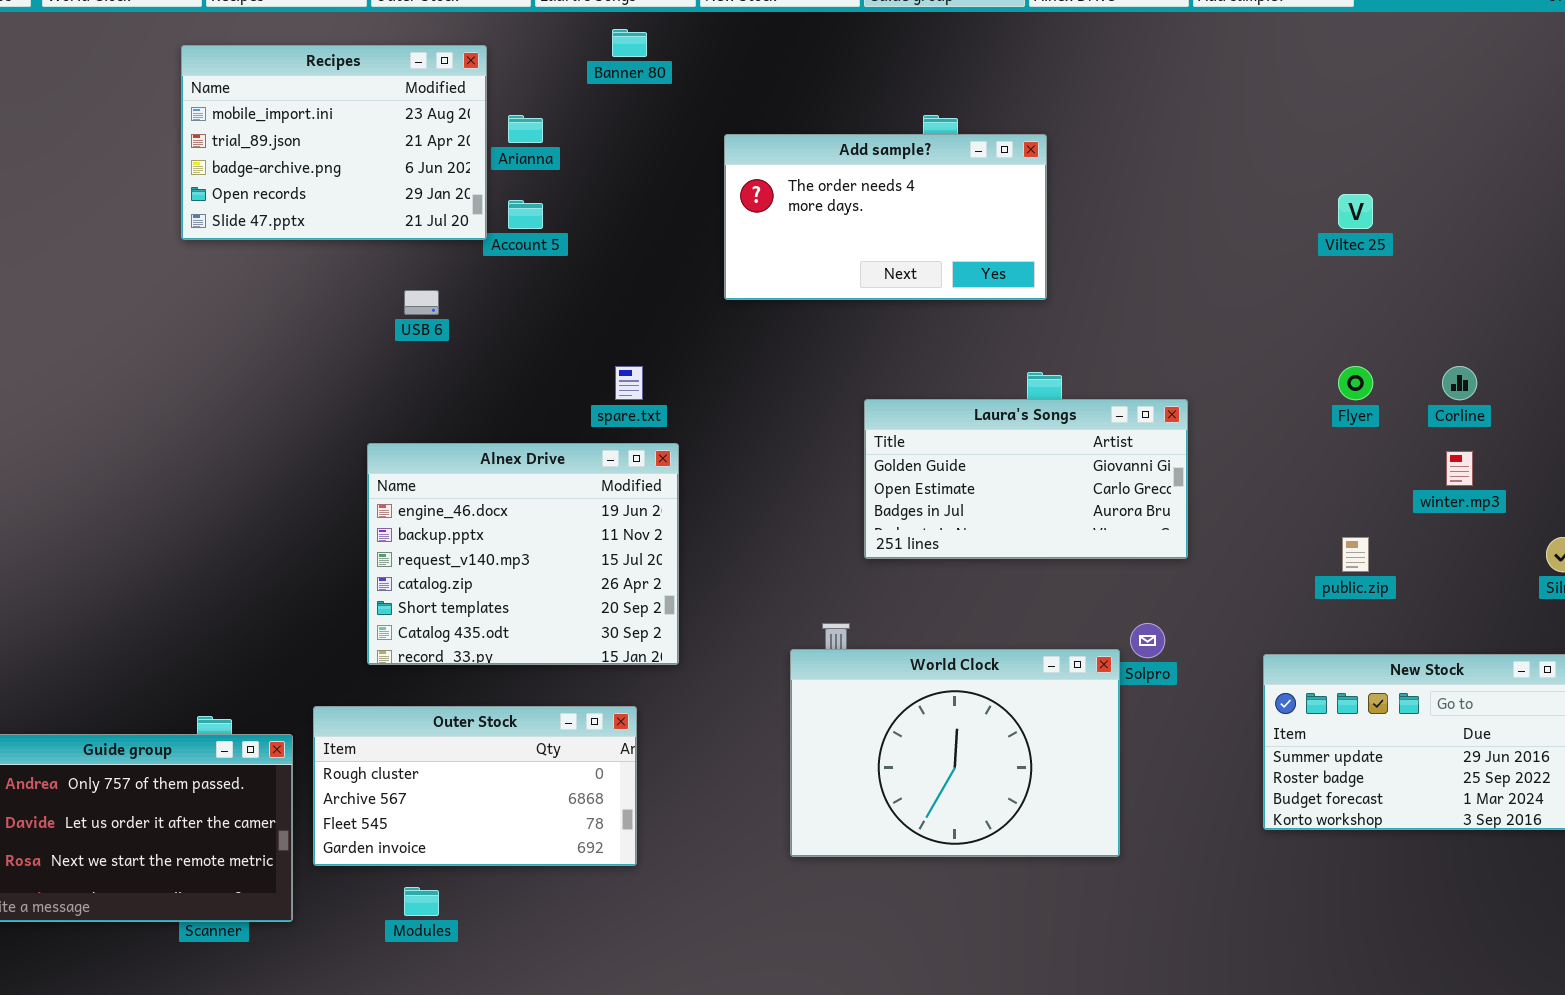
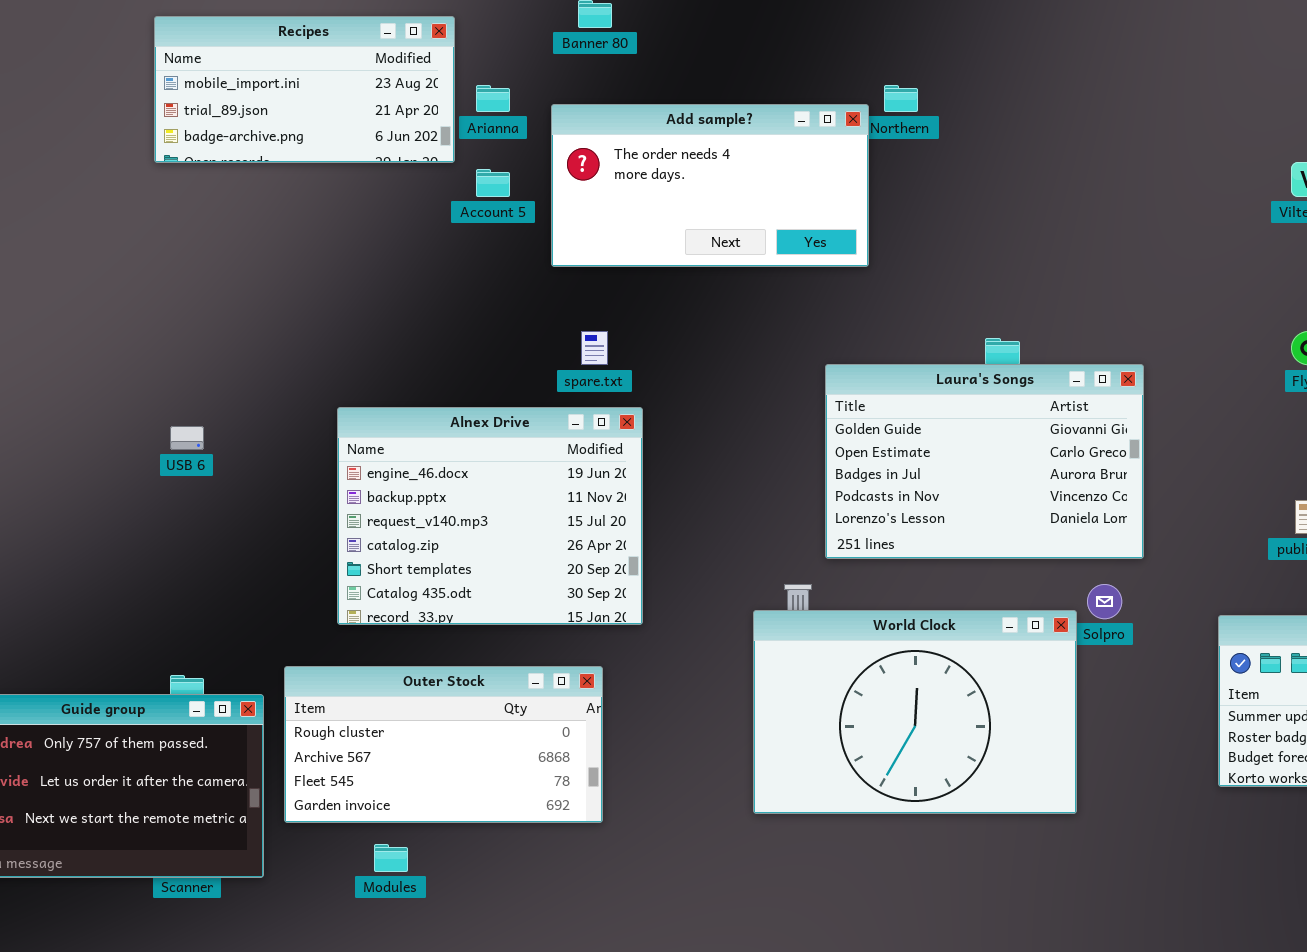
Recipes: [181,45,487,240] -> [154,16,455,163], resized
Add sample?: [724,134,1047,300] -> [551,104,869,267], moved
USB 6: [404,290,439,315] -> [170,426,204,450], moved
Laura's Songs: [864,399,1188,559] -> [825,364,1144,559], resized

